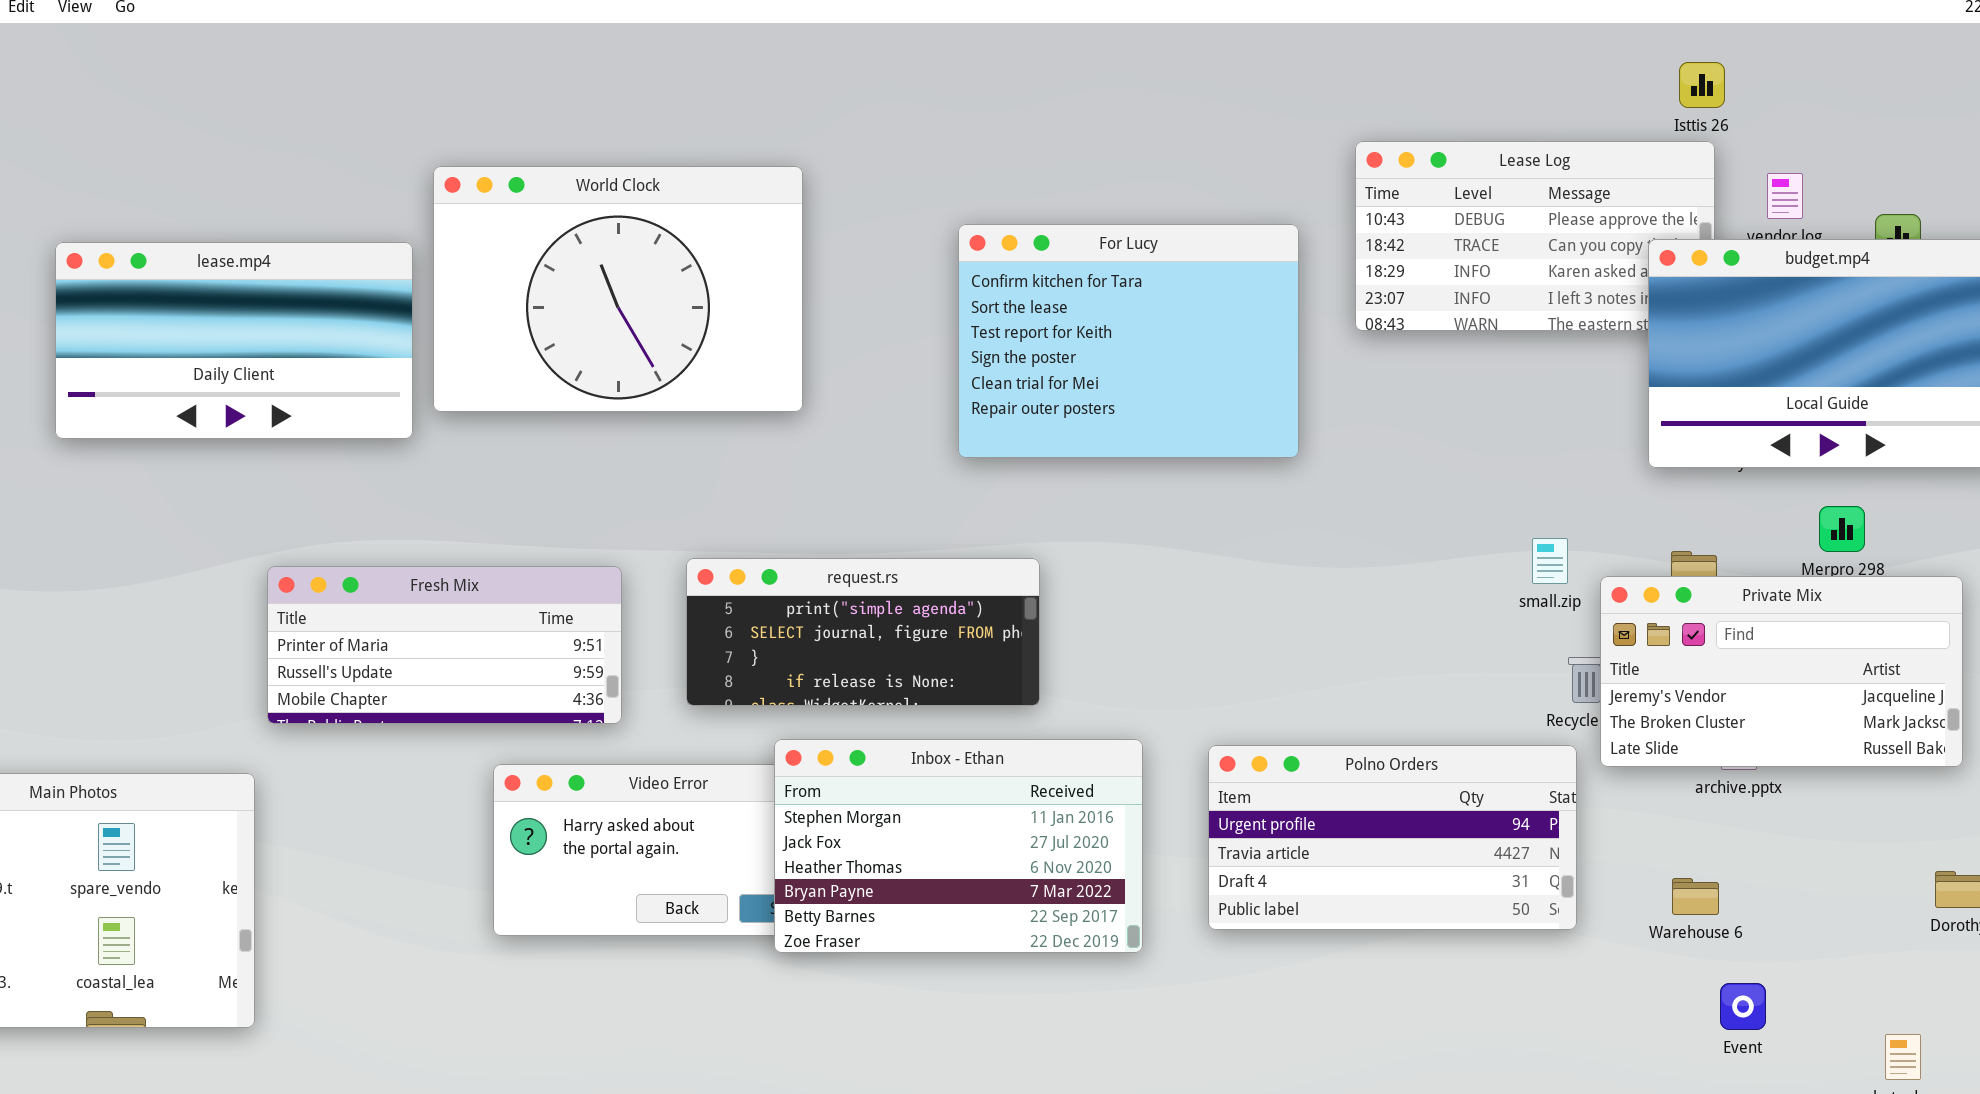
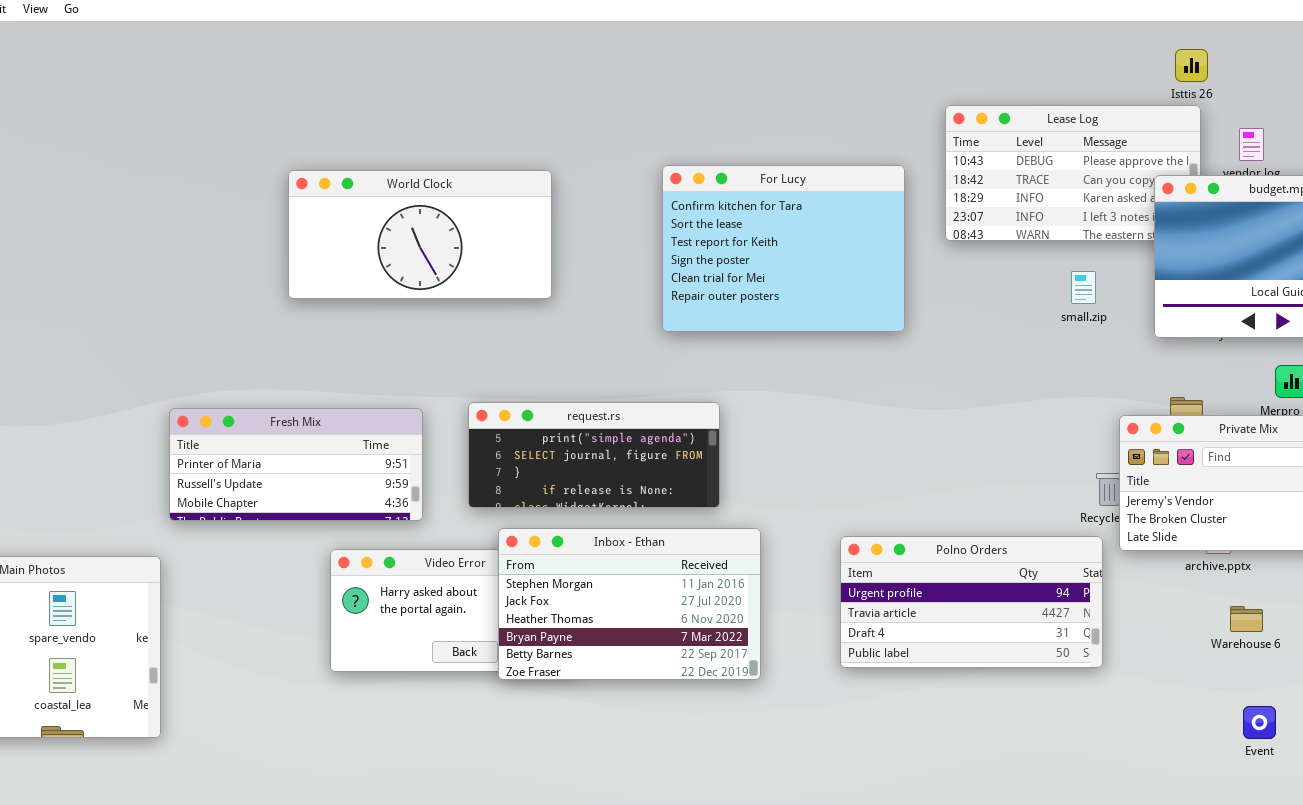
World Clock: [433,166,803,412] -> [288,170,552,299], resized
lease.mp4: [55,242,413,439] -> none, closed
small.zip: [1532,538,1568,584] -> [1071,271,1096,304], moved
Inbox - Ethan: [774,739,1143,953] -> [498,528,761,680], moved
Warehouse 6: [1672,878,1719,915] -> [1230,606,1263,632], moved
Event: [1720,983,1766,1030] -> [1243,706,1276,739], moved

